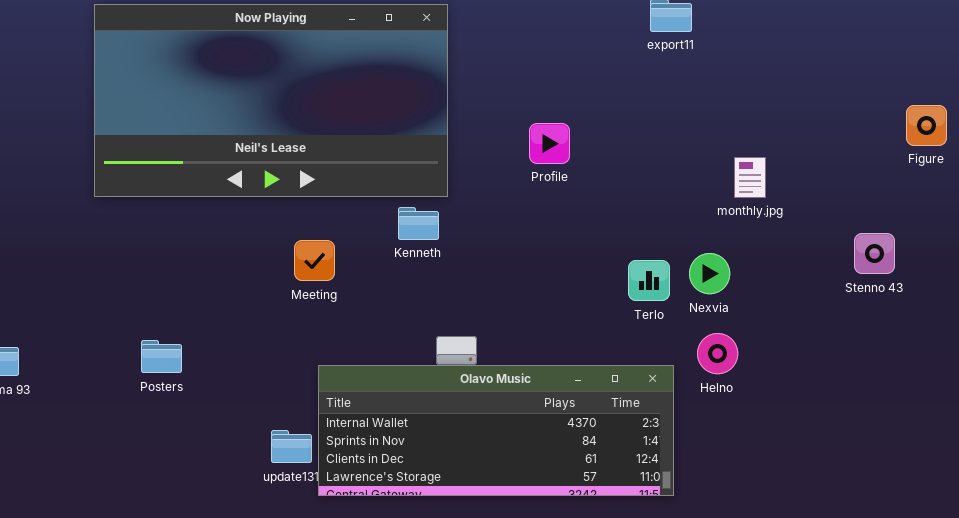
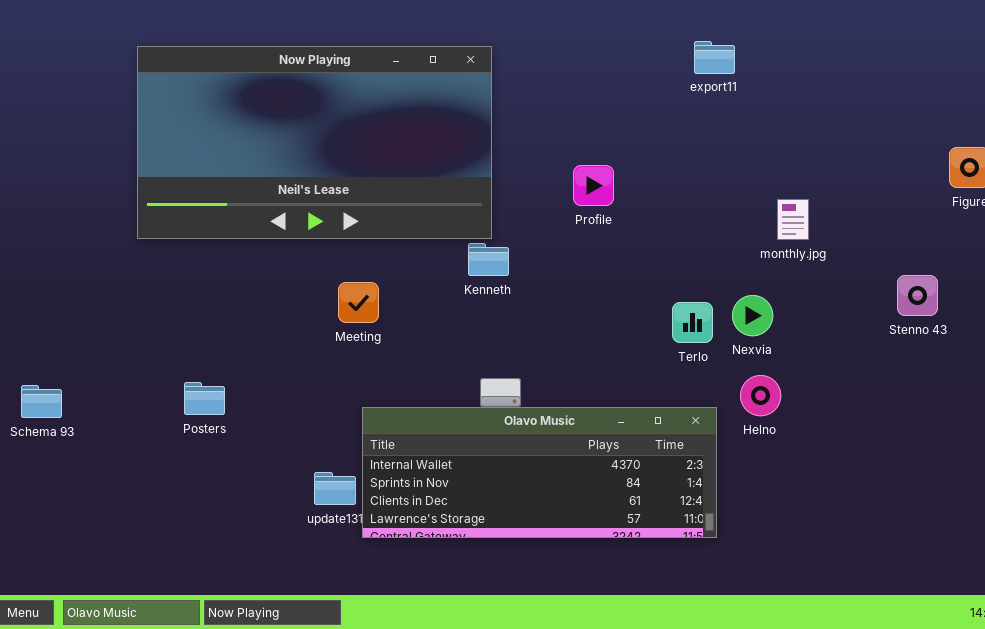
Kenneth: [398,207,439,240] -> [468,243,509,276], moved

